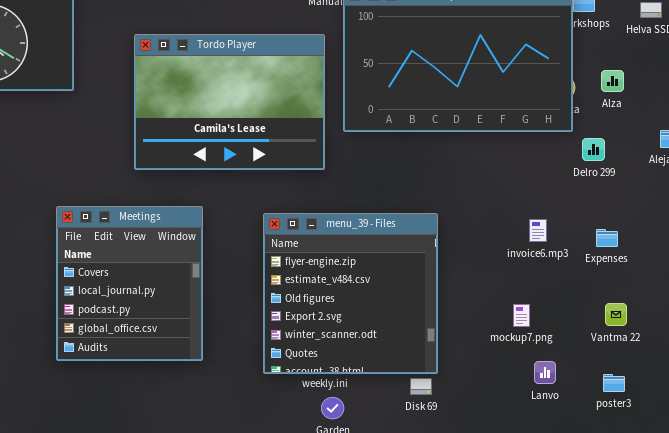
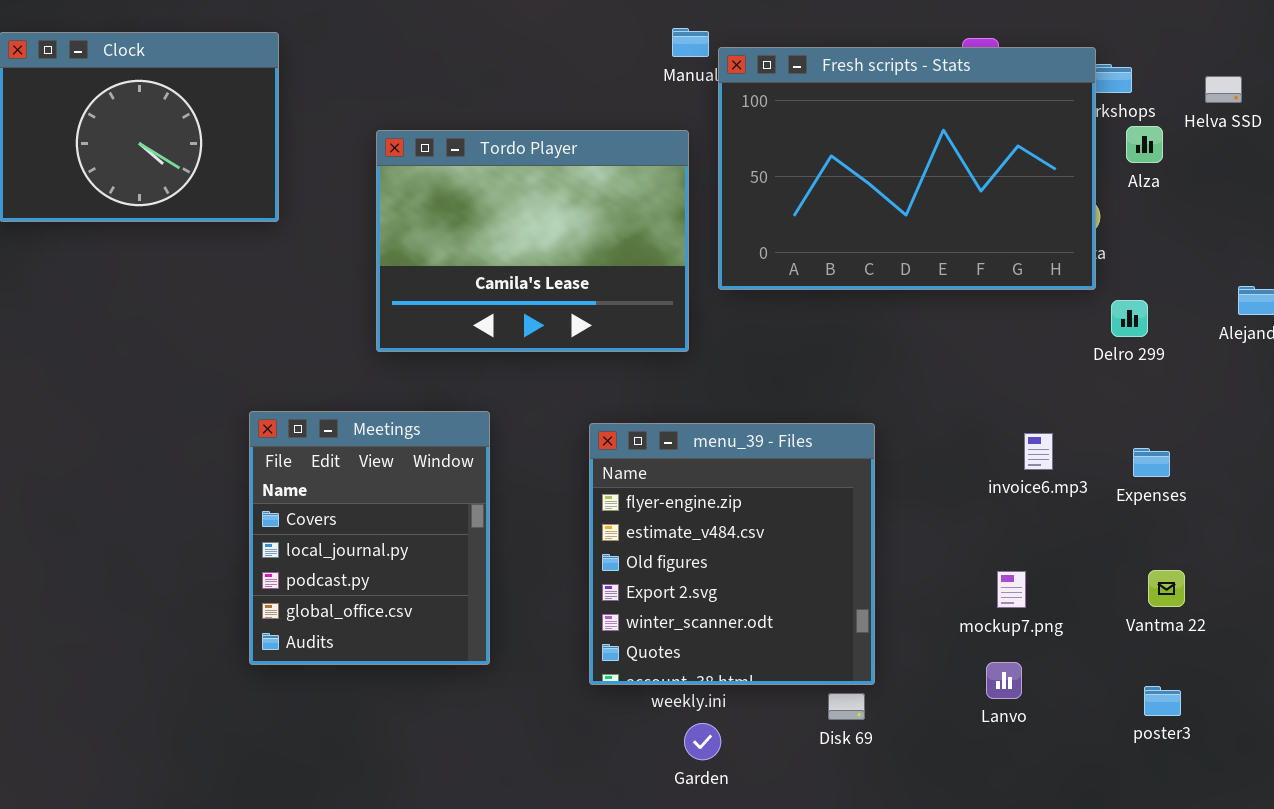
Alza: [601,70,624,92] -> [1126,126,1163,163], moved
Lanvo: [534,361,556,384] -> [986,662,1022,699], moved

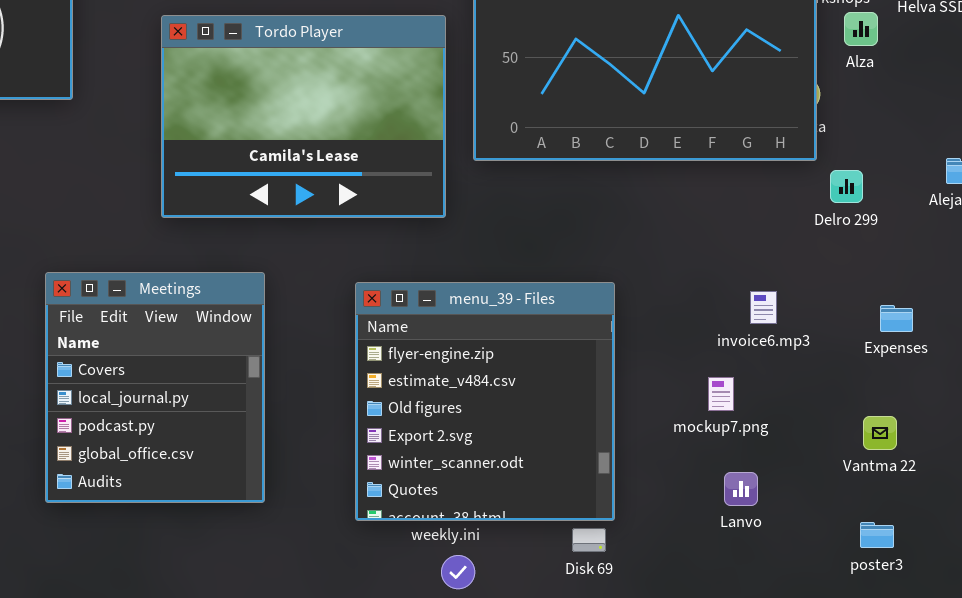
Expenses: [1133,448,1170,477] -> [880,305,913,332], moved
mockup7.png: [997,571,1026,608] -> [708,377,734,411], moved
Lanvo: [986,662,1022,699] -> [724,472,758,506], moved

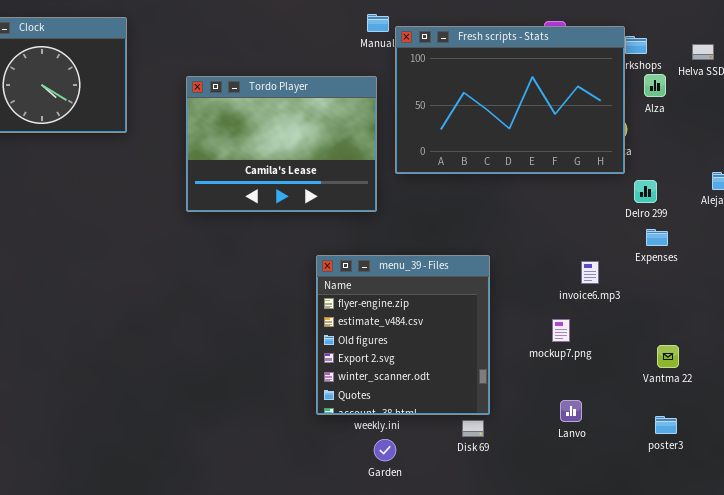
Meetings: [45,272,265,503] -> none, closed
Expenses: [880,305,913,332] -> [646,229,668,246], moved
Lanvo: [724,472,758,506] -> [560,400,582,422], moved

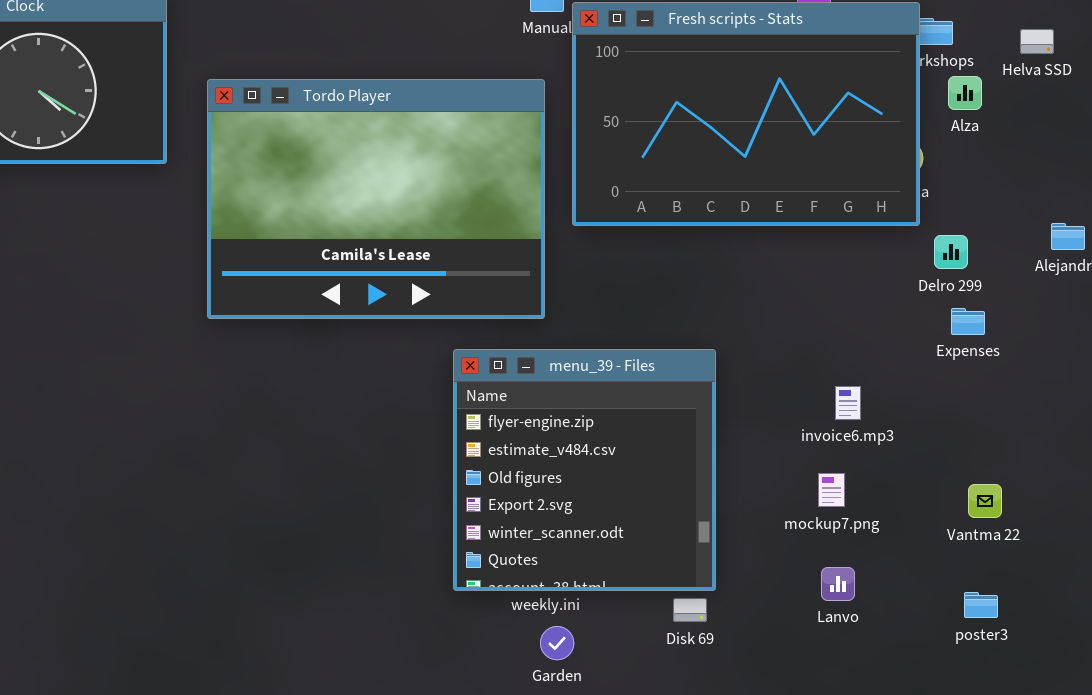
Tordo Player: [186,76,377,212] -> [207,79,545,319], resized
invoice6.mp3: [581,261,599,284] -> [835,386,861,420], moved
mockup7.png: [552,319,570,342] -> [818,473,845,507], moved

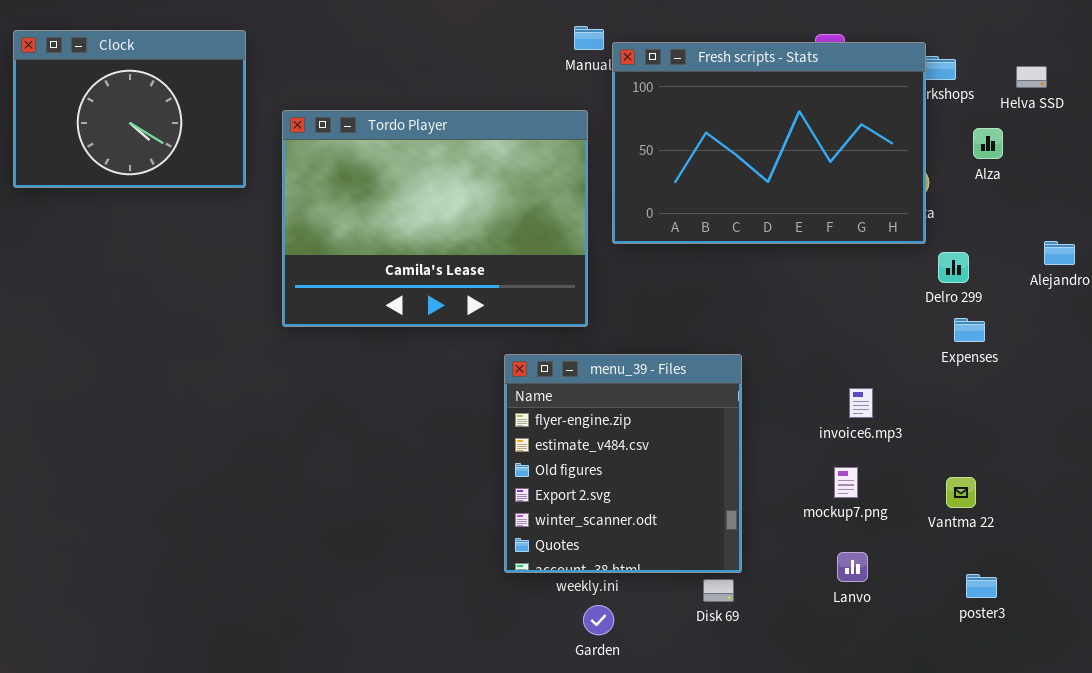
Alza: [948,76,982,110] -> [973,128,1003,159], moved
Vantma 22: [968,484,1002,518] -> [946,477,976,508], moved

